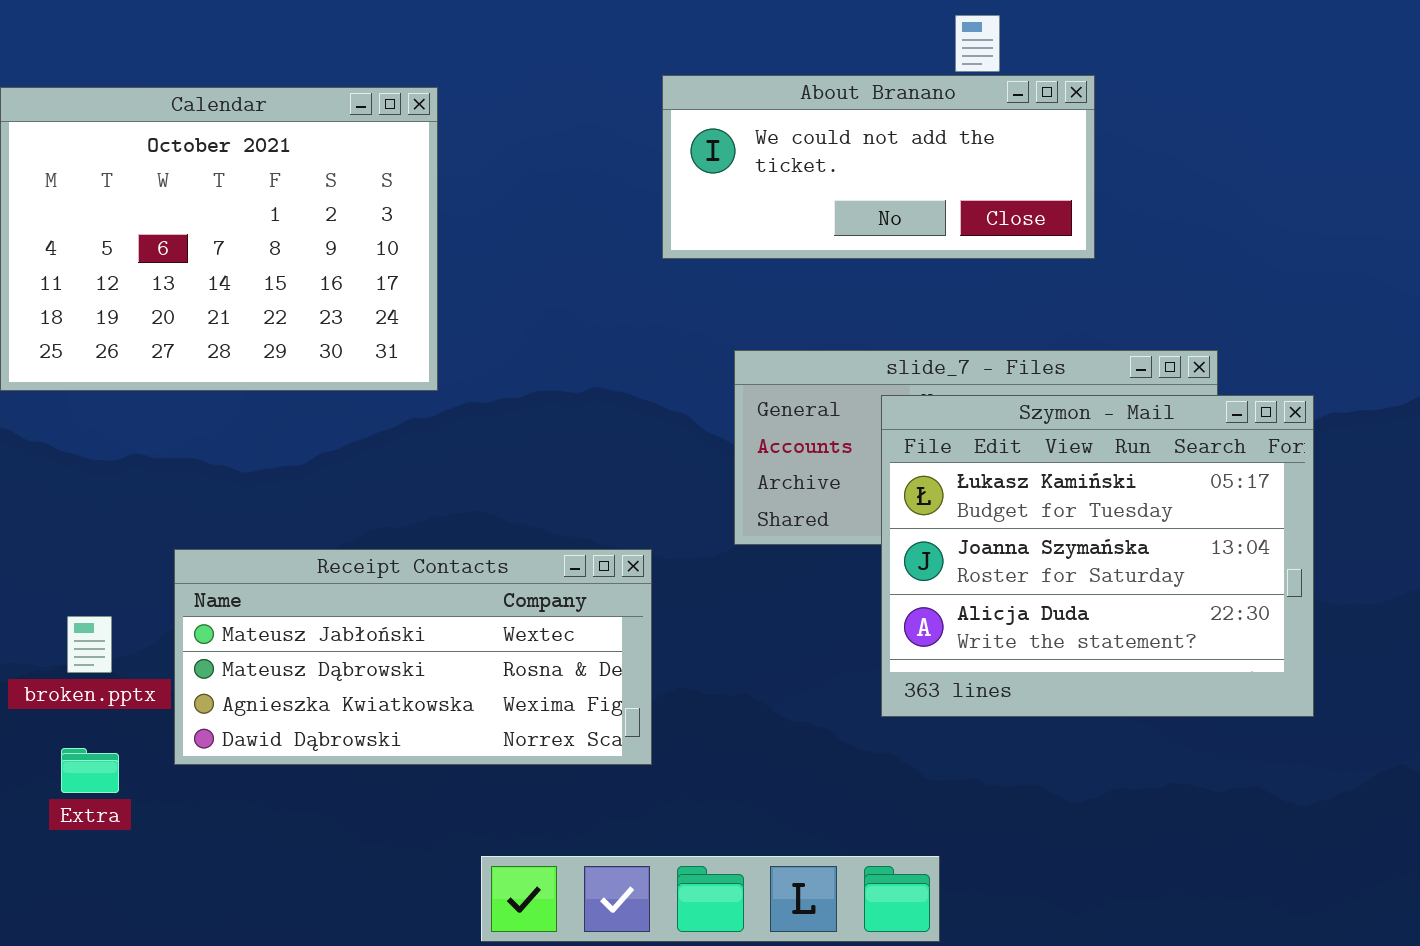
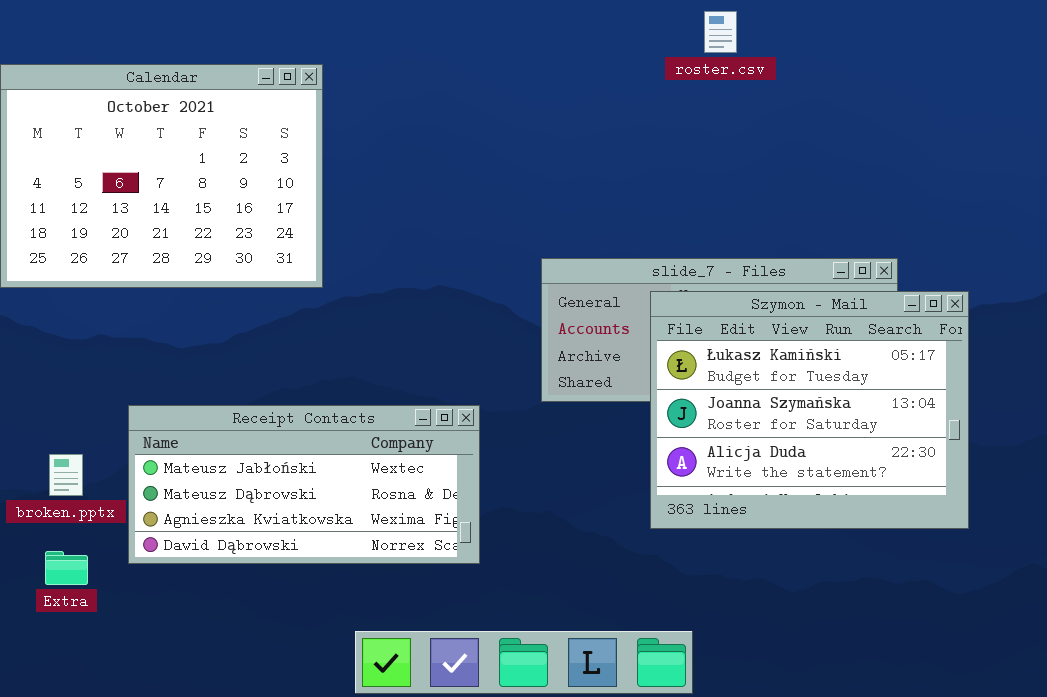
About Branano: [662,75,1095,259] -> none, closed

